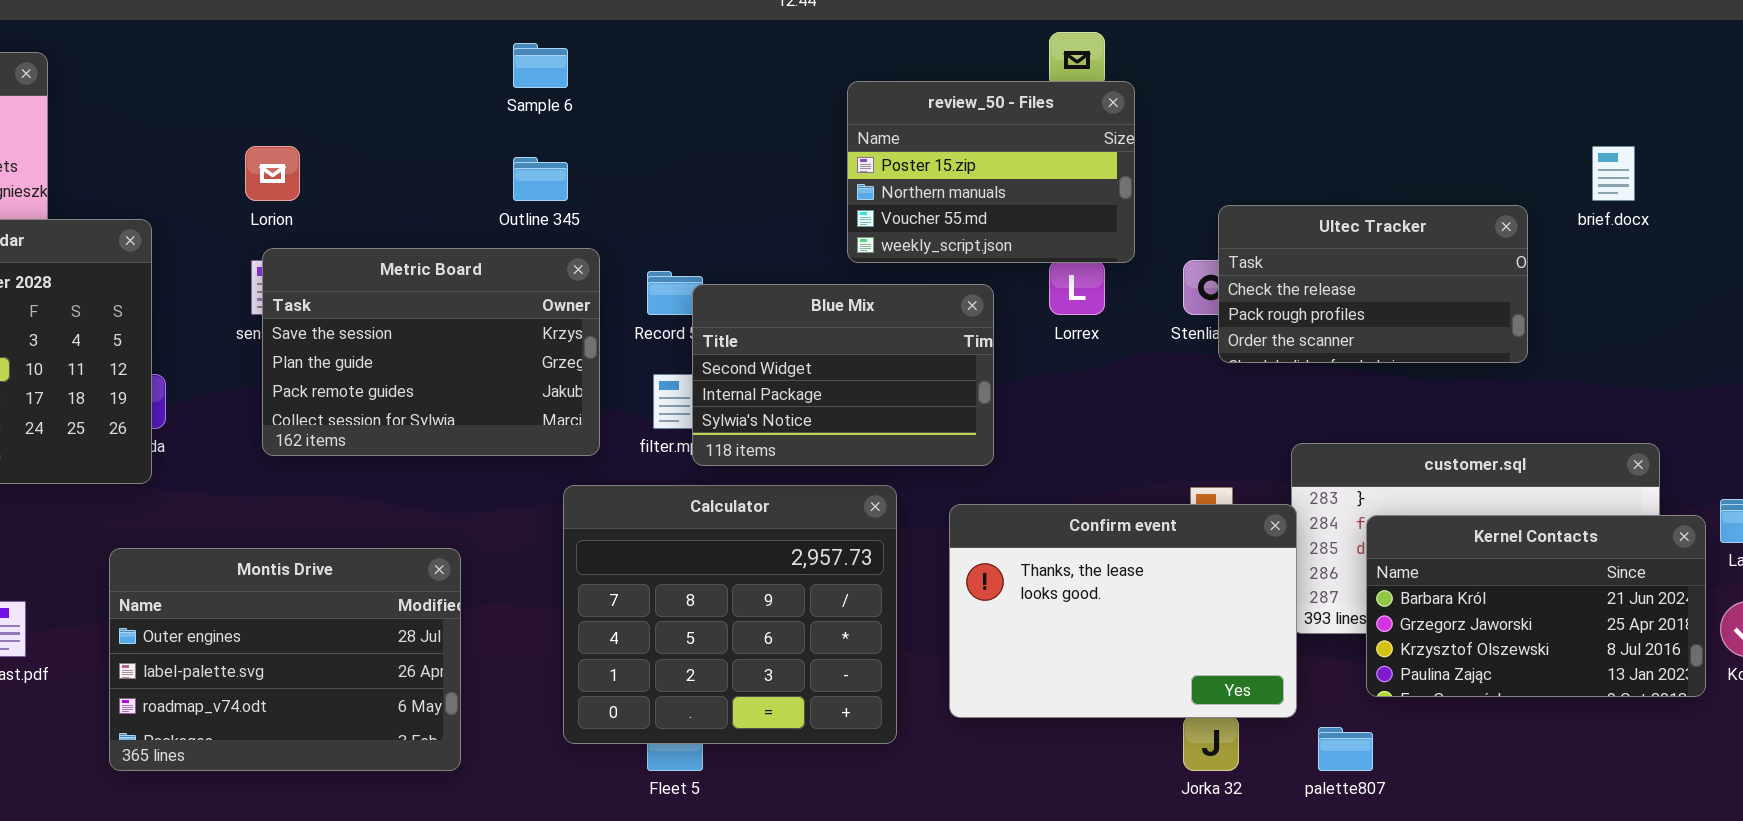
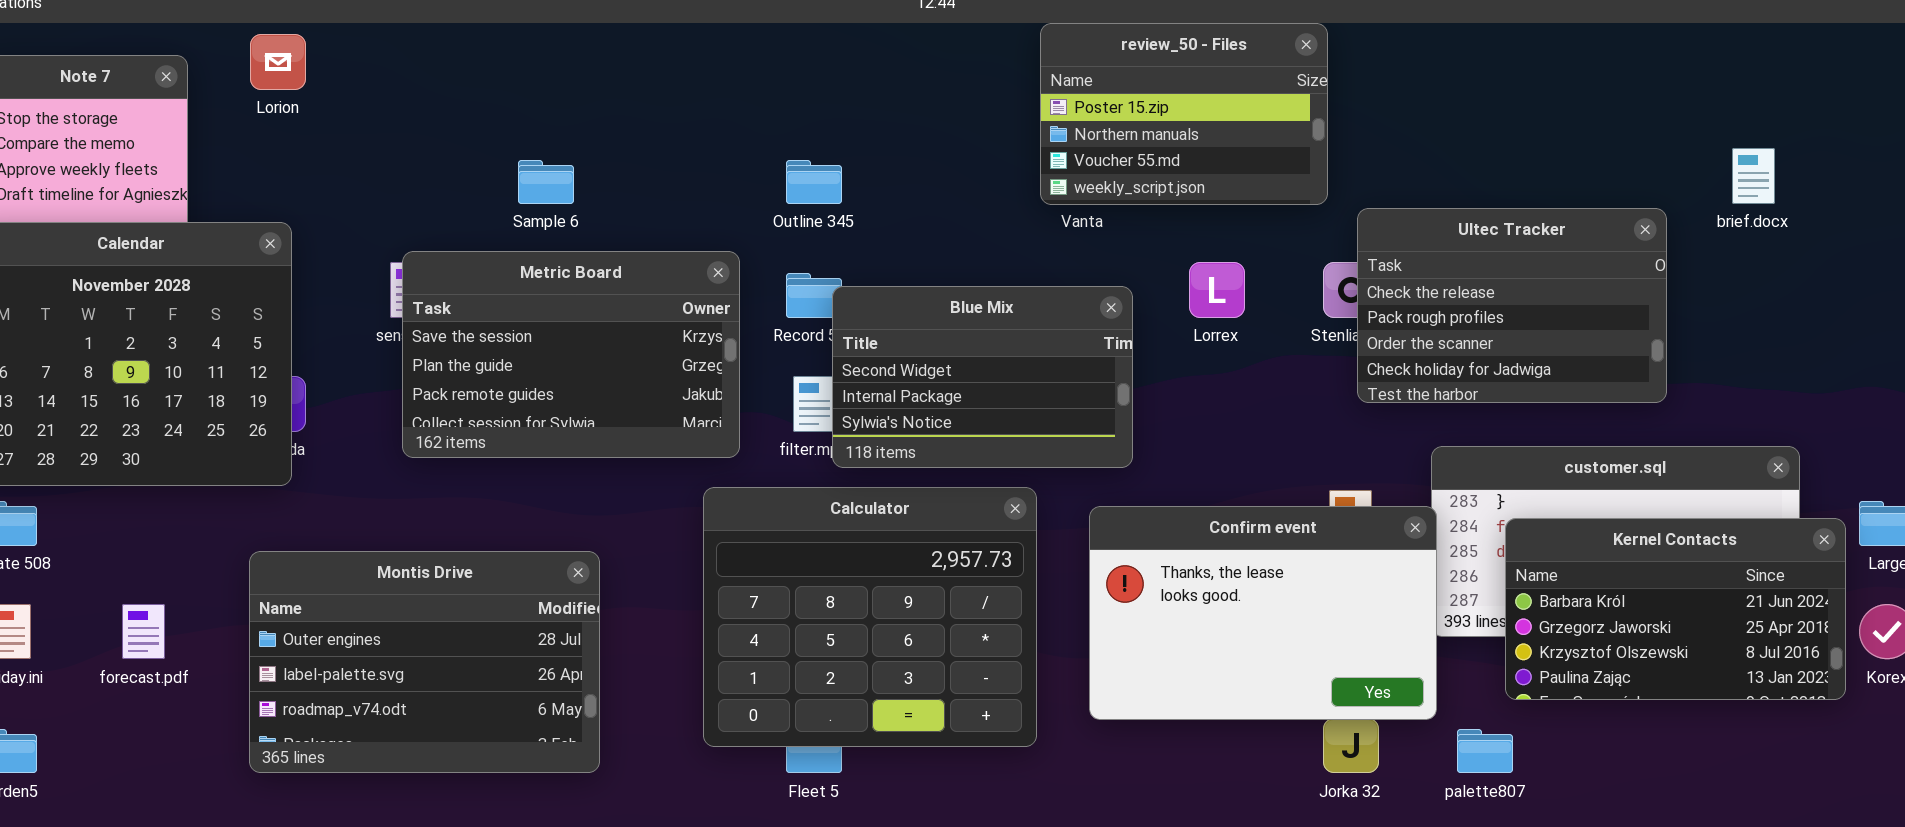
Sample 6: [513,43,568,88] -> [518,160,574,204], moved
review_50 - Files: [847,81,1135,263] -> [1040,23,1328,205], moved
Lorion: [245,146,300,201] -> [250,34,306,90], moved
Outline 345: [513,157,568,201] -> [786,160,842,204], moved
Ultec Tracker: [1218,205,1528,363] -> [1357,208,1667,403], resized

